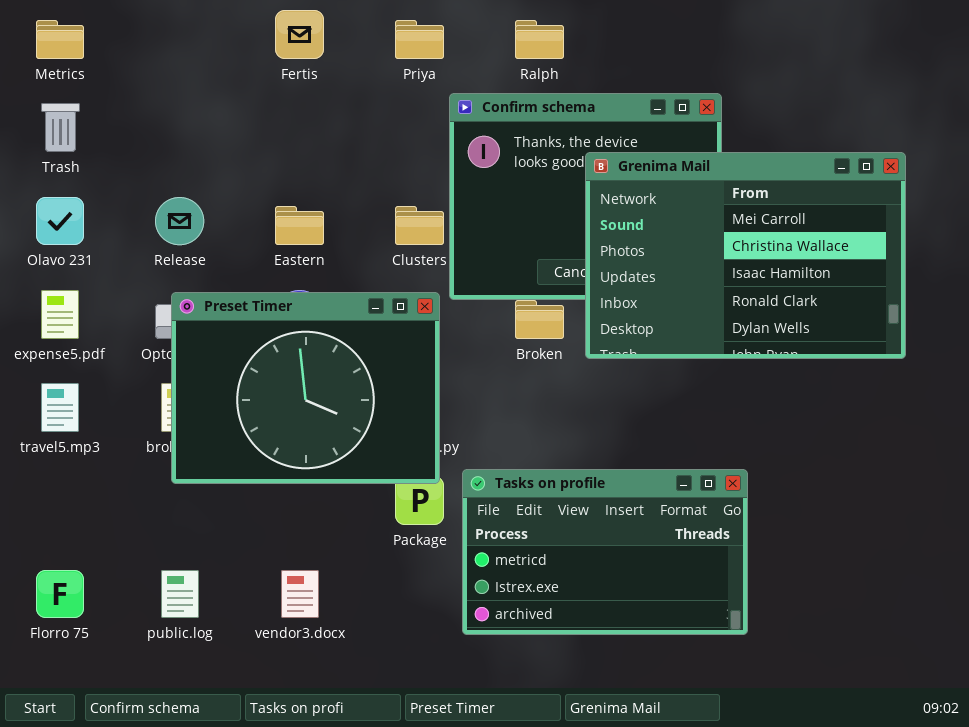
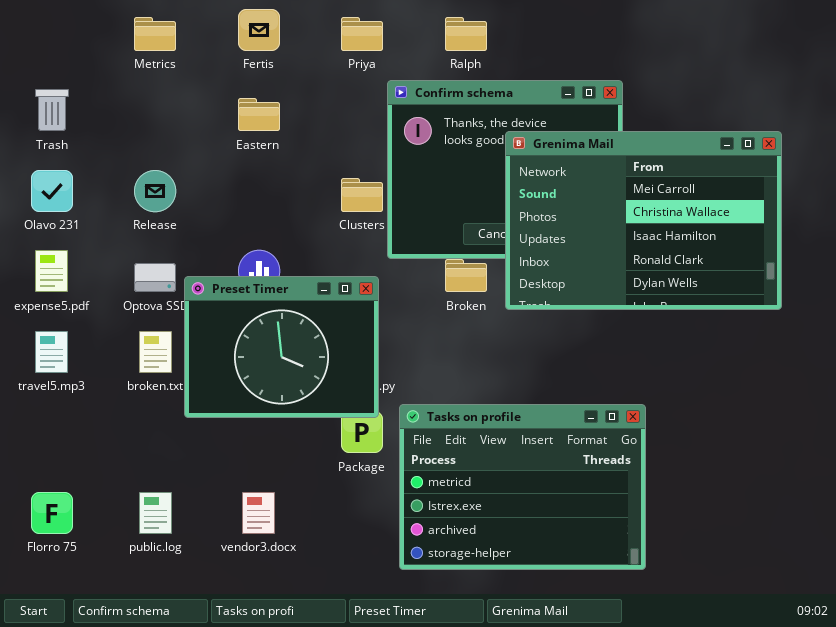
Metrics: [36,20,84,59] -> [134,17,176,51], moved
Eastern: [275,206,324,245] -> [238,98,280,131], moved
Preset Timer: [171,292,440,484] -> [184,276,379,418], resized
Tasks on profile: [462,469,748,635] -> [399,404,646,570], resized

